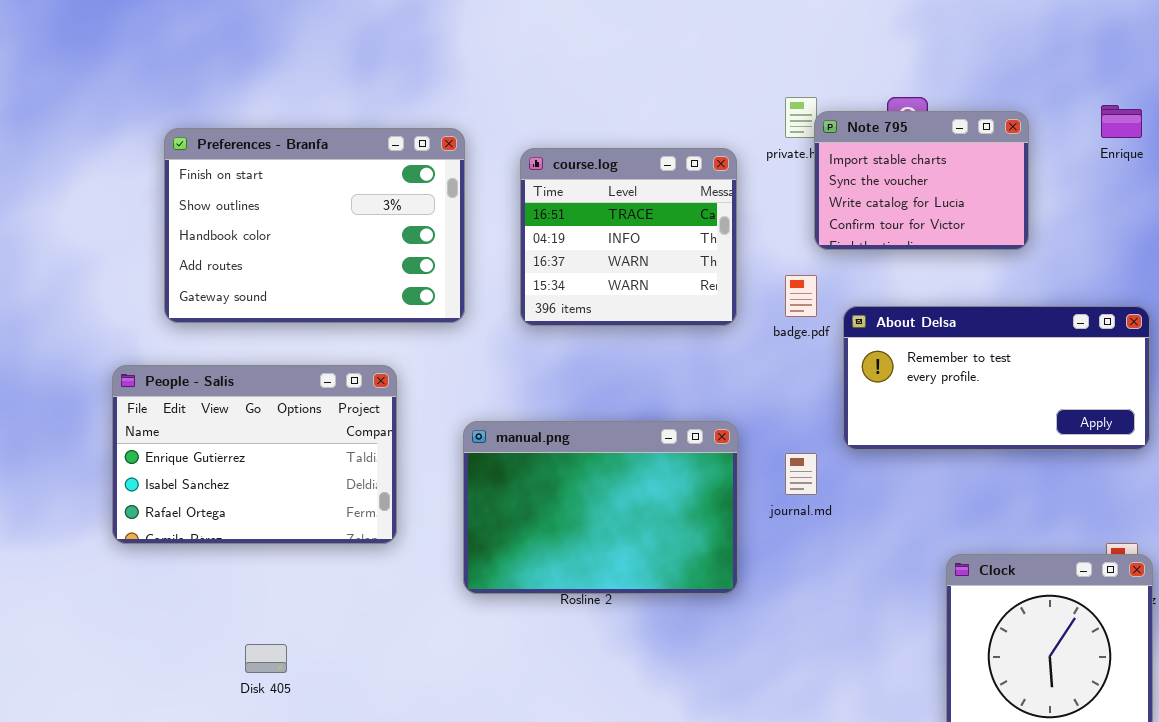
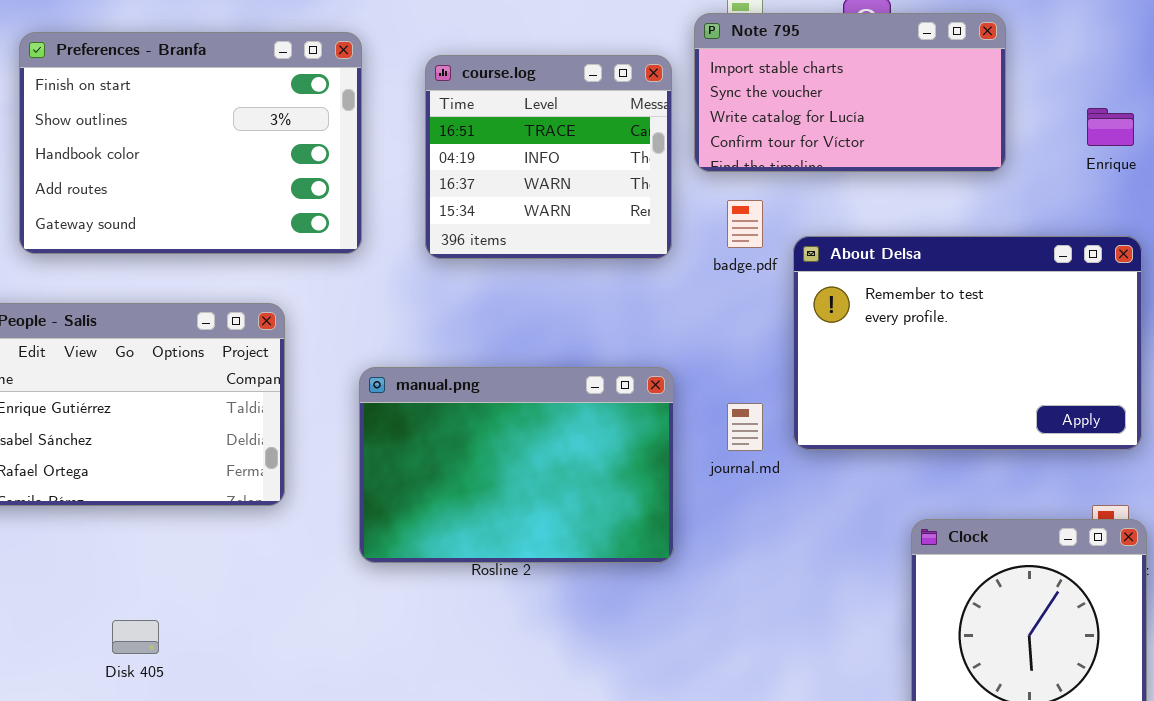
Enrique: [1101,105,1142,138] -> [1087,108,1134,146], moved
Note 795: [814,111,1029,250] -> [694,13,1006,172], resized
About Delsa: [843,306,1150,450] -> [793,236,1142,450], resized

